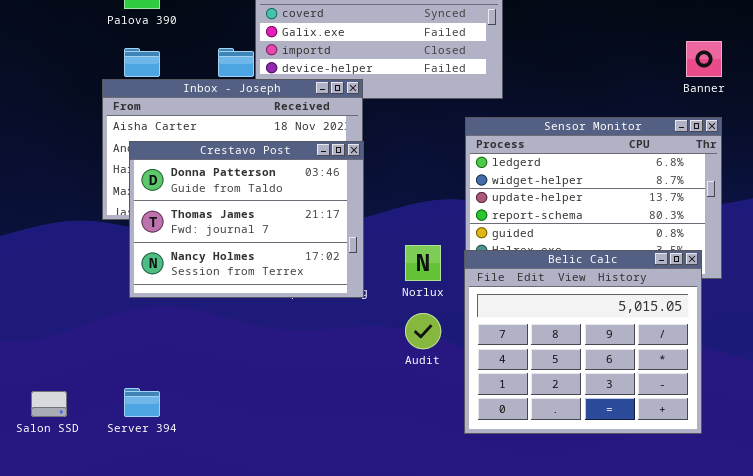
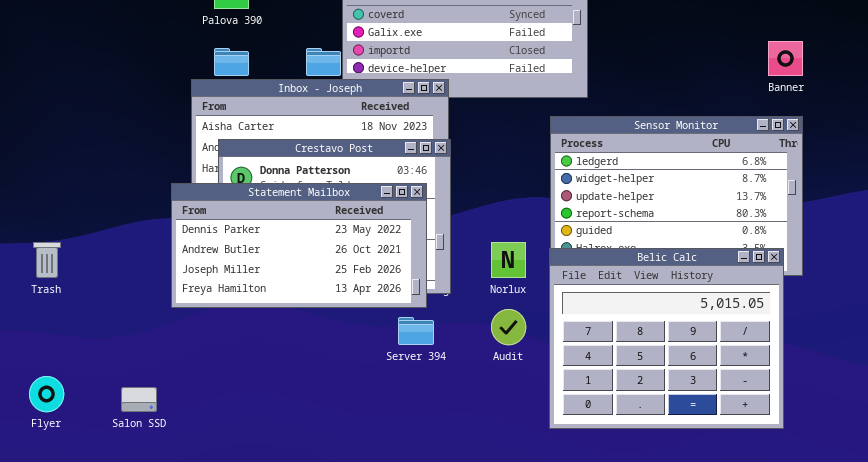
Statement Mailbox: none -> [171,183,427,308], opened
Server 394: [124,388,160,417] -> [398,317,434,345], moved

